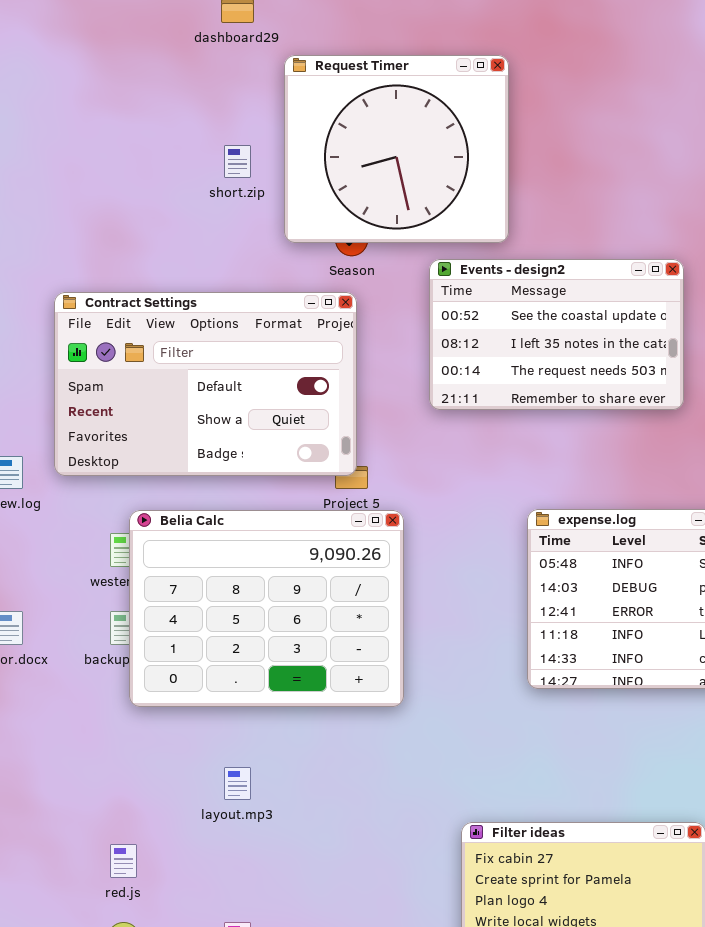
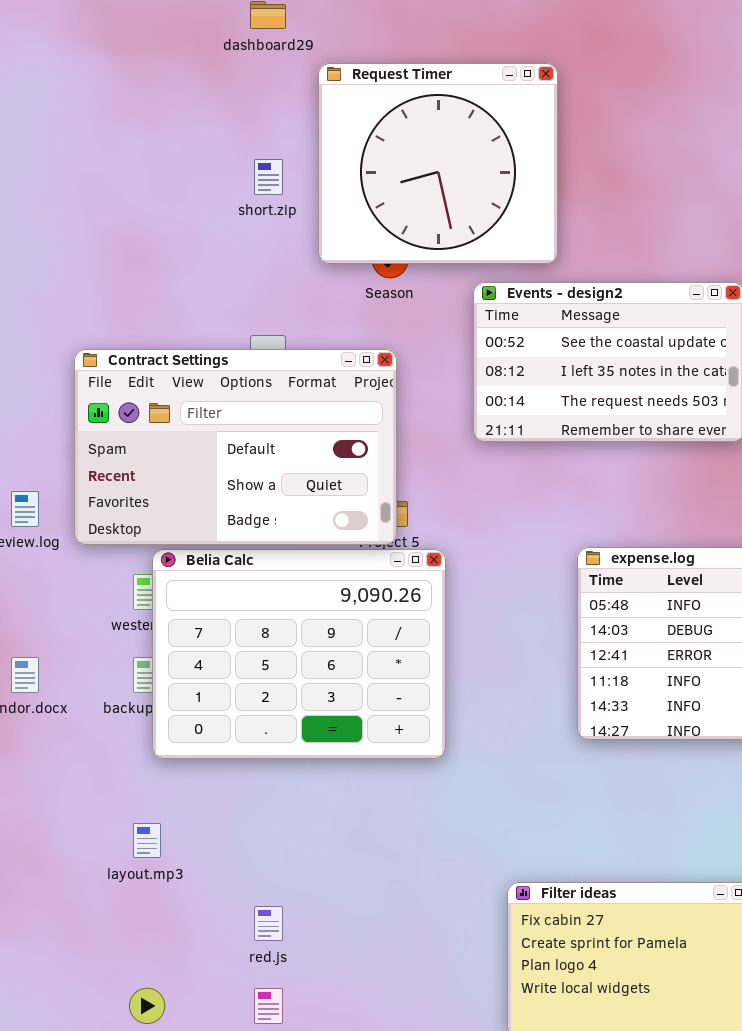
Contract Settings: [54,292,357,476] -> [74,349,397,545], moved
layout.mp3: [224,767,251,800] -> [133,823,161,858], moved
red.js: [110,844,137,878] -> [254,906,283,941], moved

